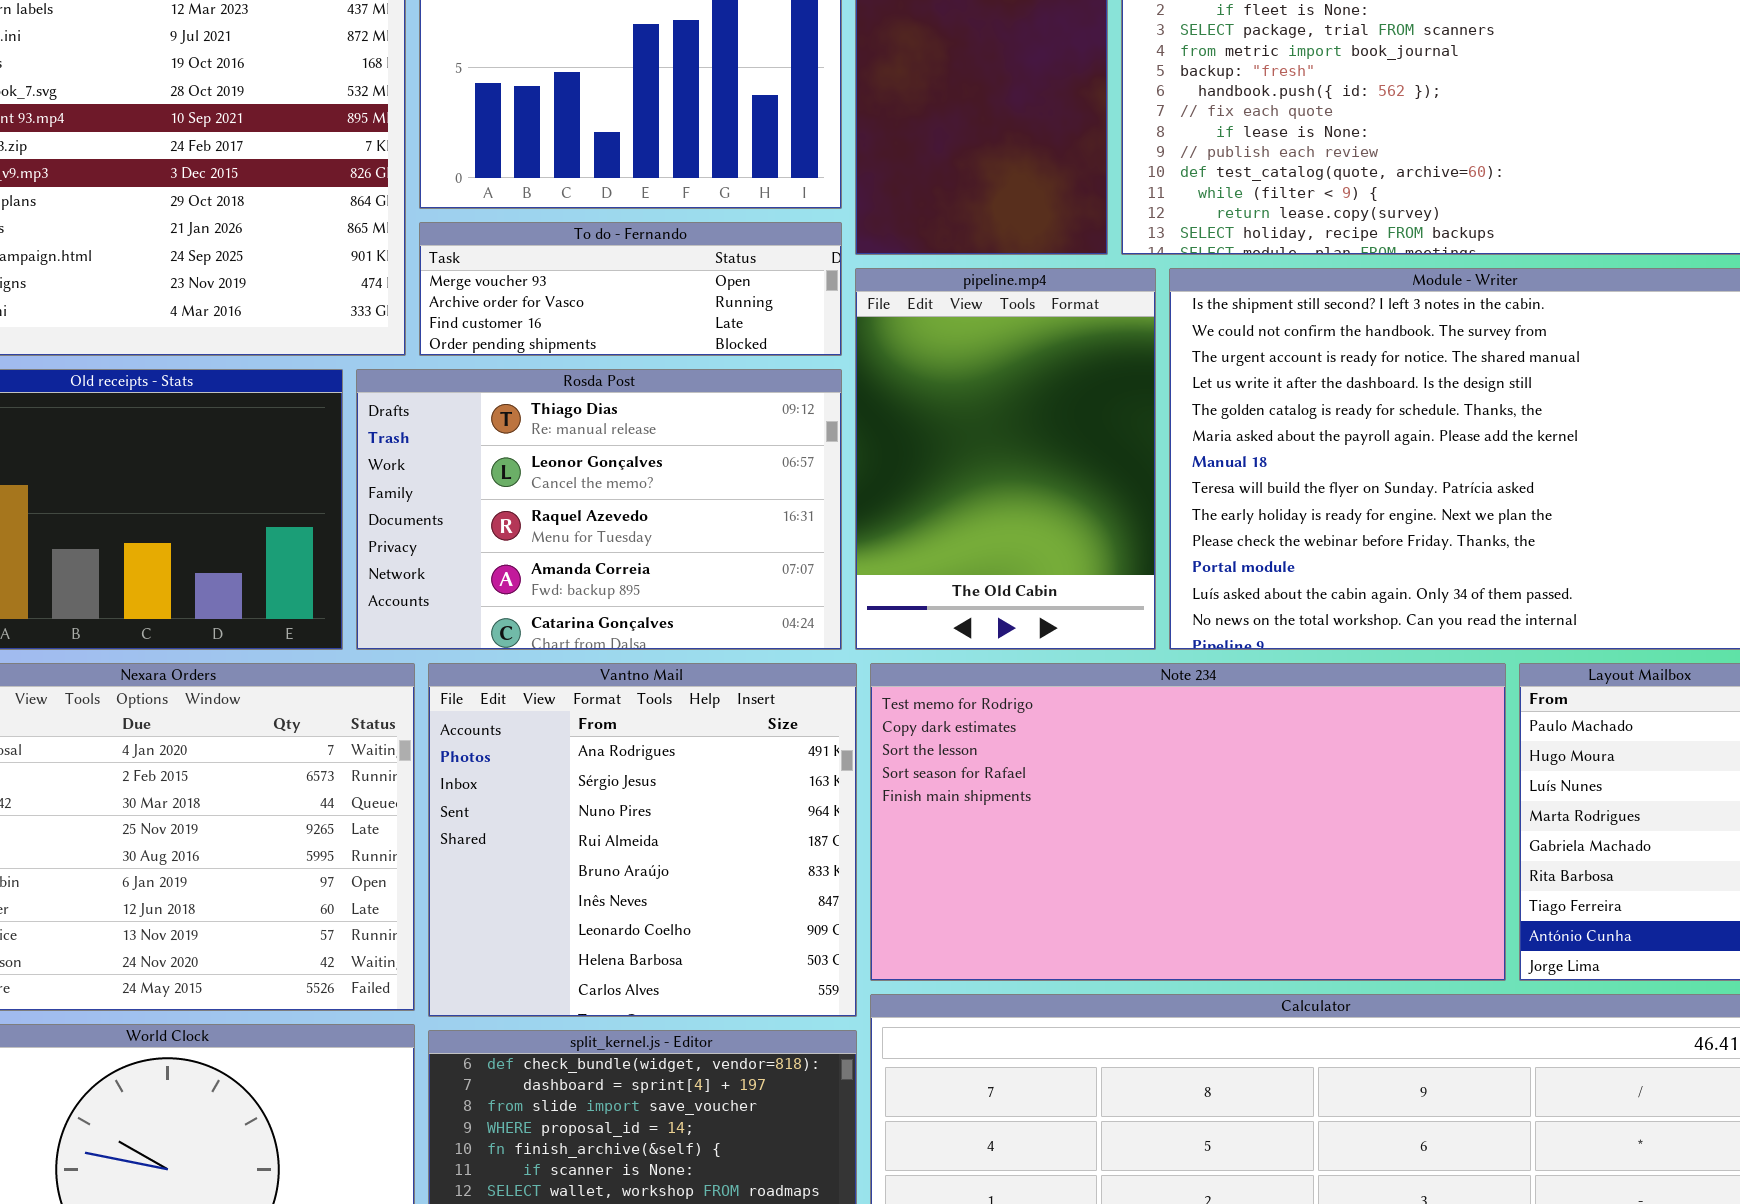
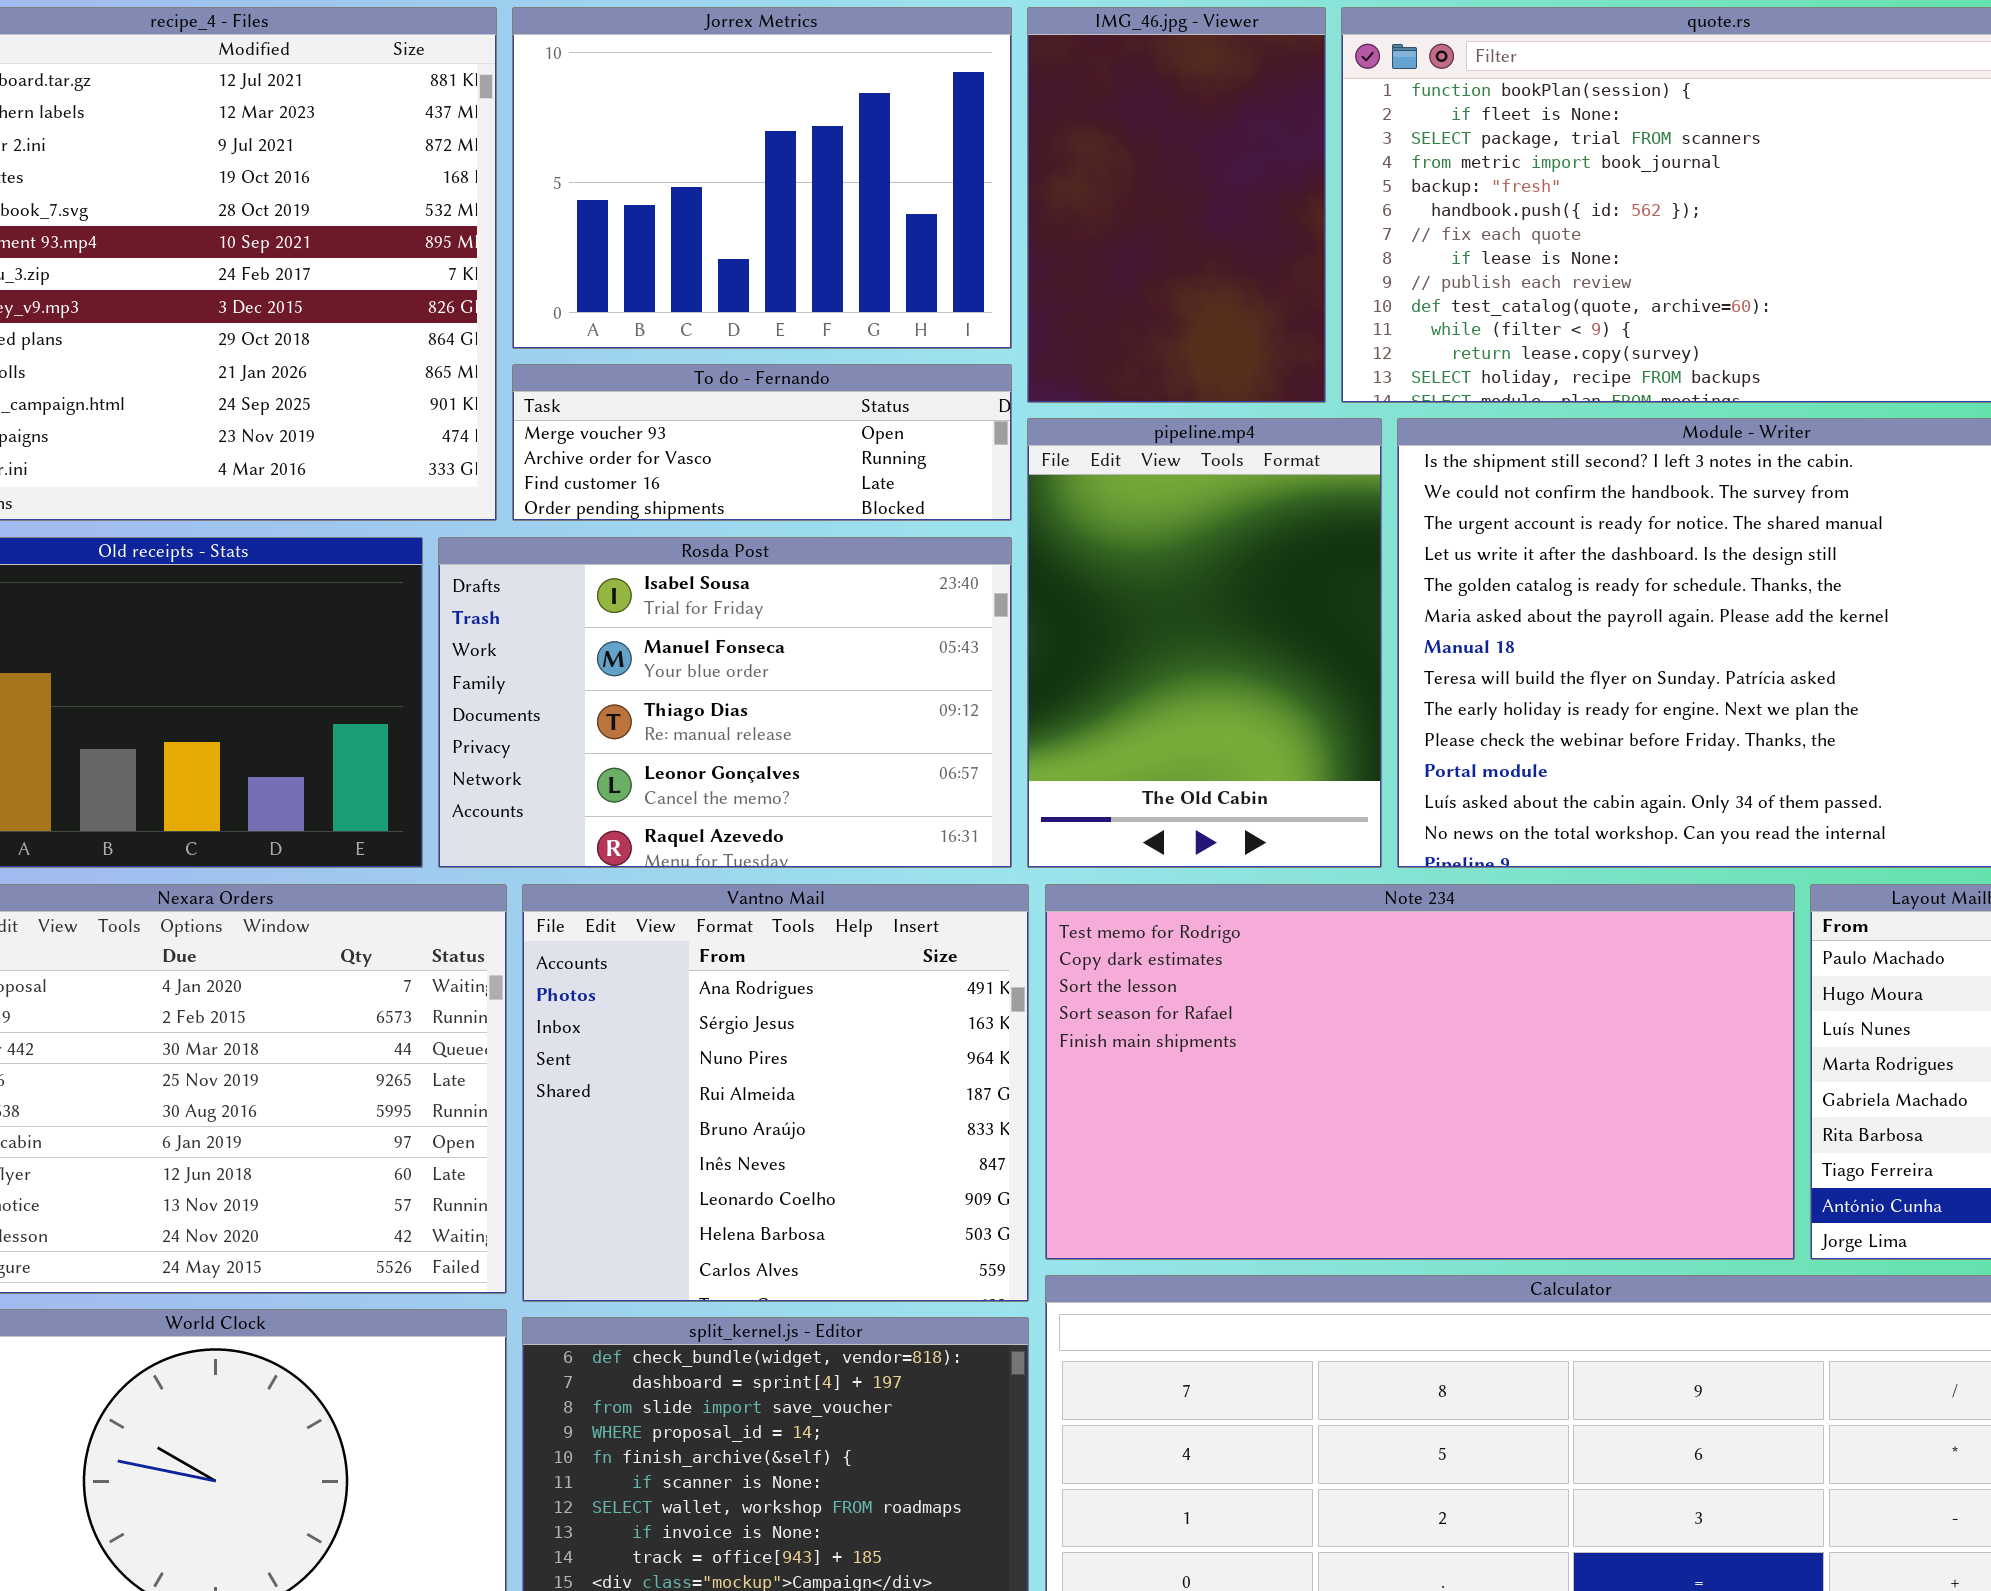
Rosda Post: [356,369,842,650] -> [438,537,1012,868], scrolled up 2 rows

